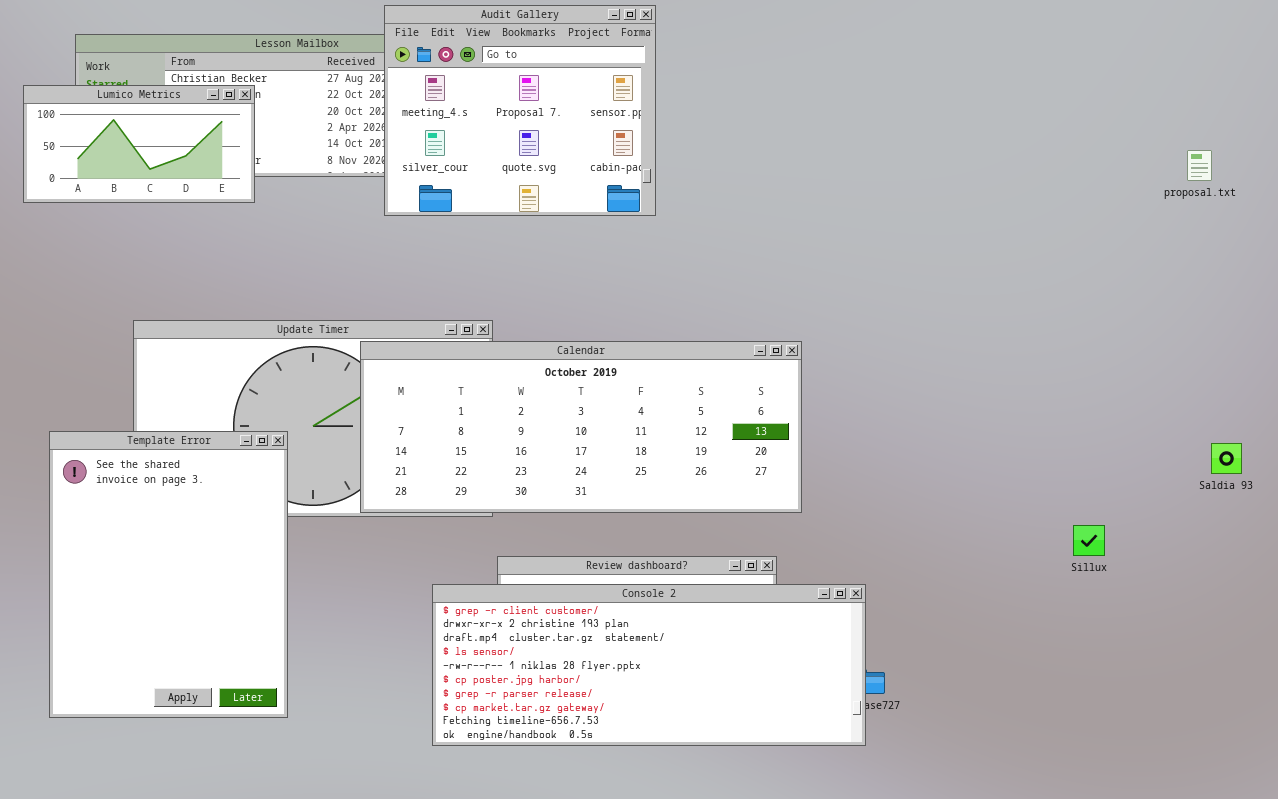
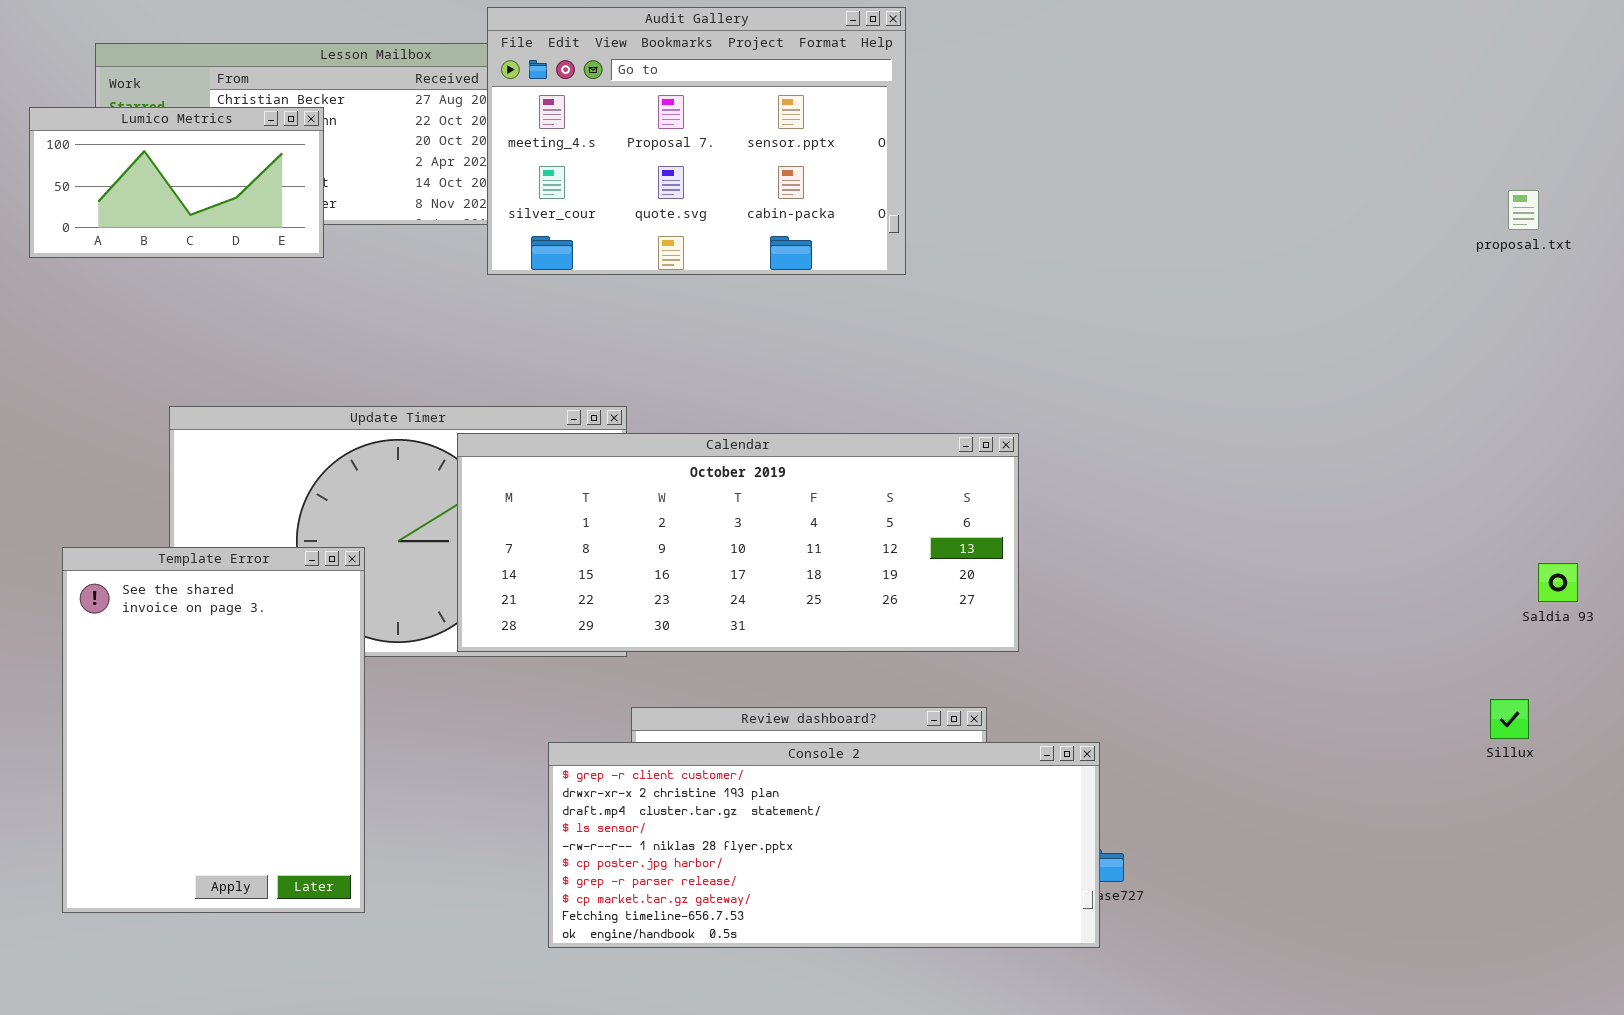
Audit Gallery: [384,5,656,216] -> [487,7,906,275], resized
Sillux: [1073,525,1105,556] -> [1490,699,1529,739], moved

